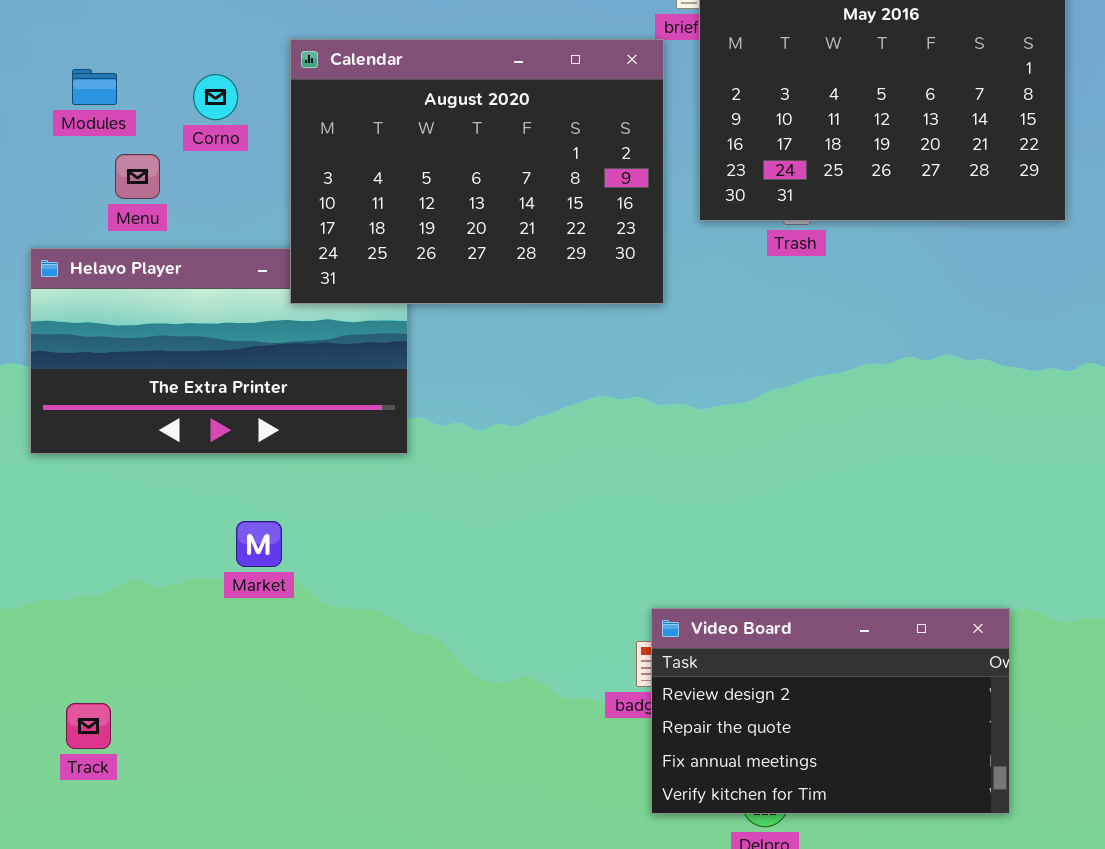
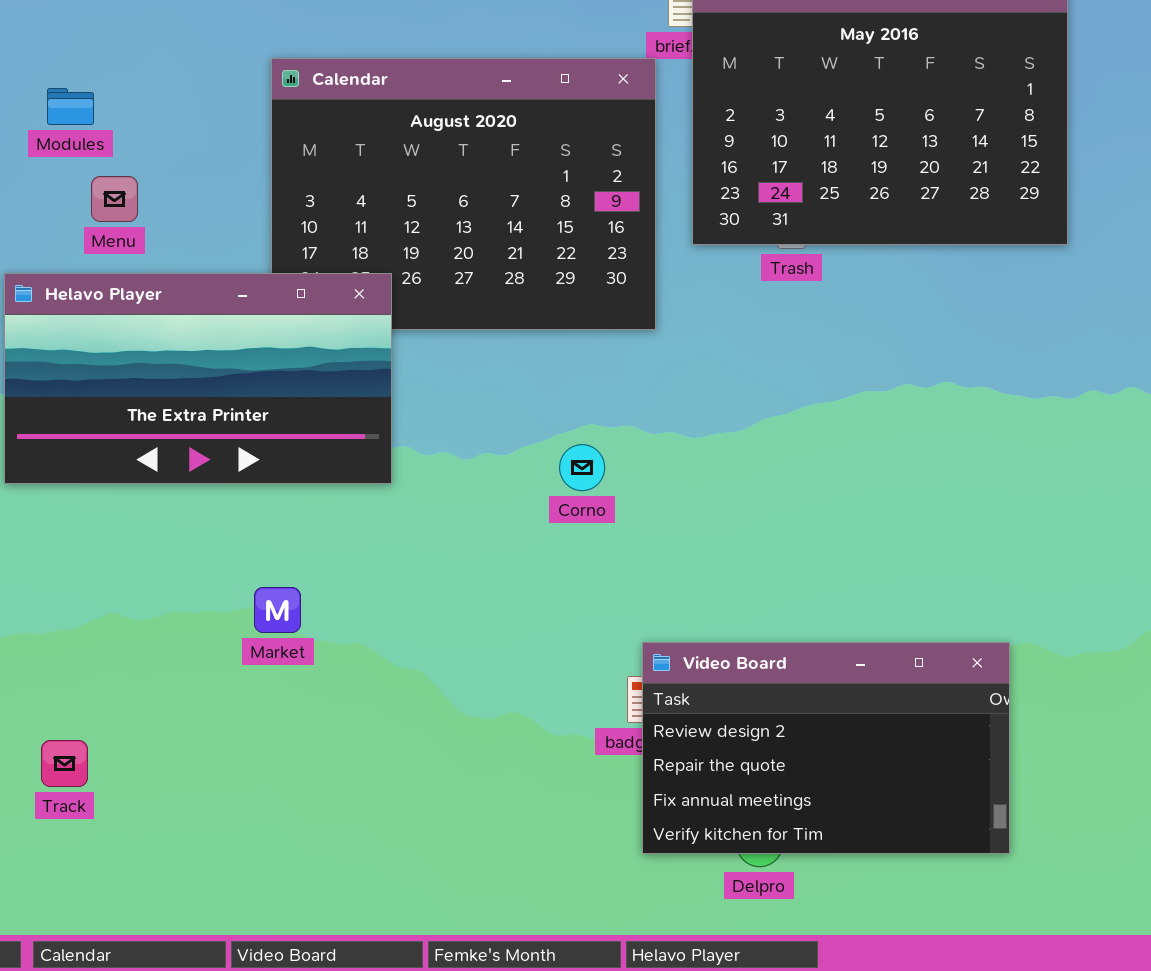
Corno: [193,74,238,120] -> [559,444,605,491], moved
Helavo Player: [30,248,408,454] -> [4,273,392,484], raised
Market: [236,521,282,567] -> [254,587,301,633], moved

